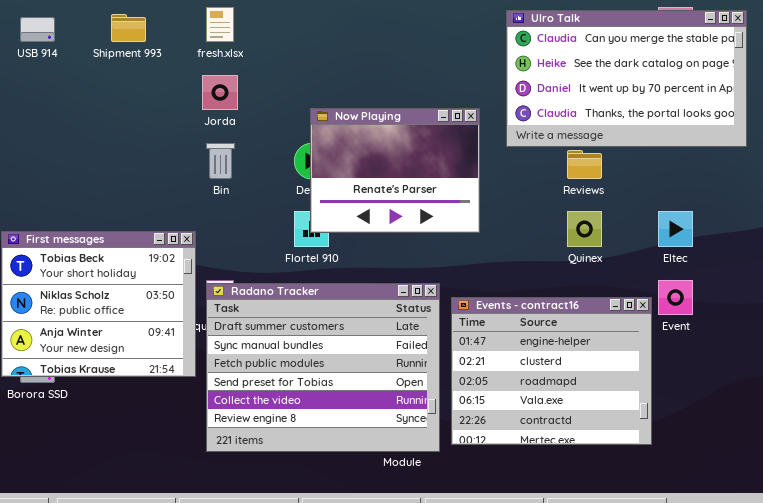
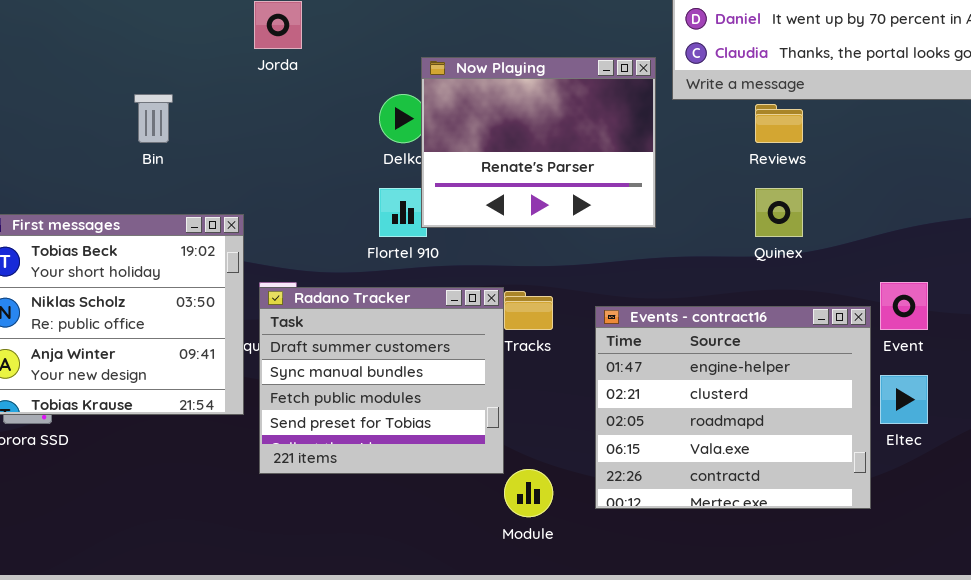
Now Playing: [310,108,480,233] -> [421,57,656,228], moved
Bin: [206,143,235,179] -> [134,94,173,143], moved
Eltec: [658,211,693,247] -> [880,375,928,424], moved
Radano Tracker: [206,283,440,452] -> [259,287,504,474], resized

